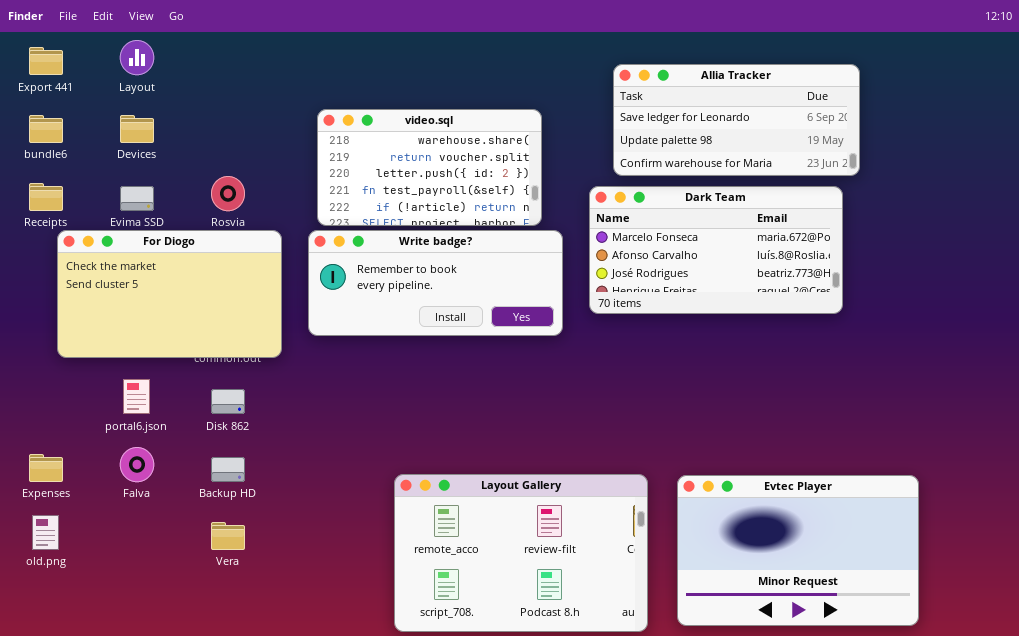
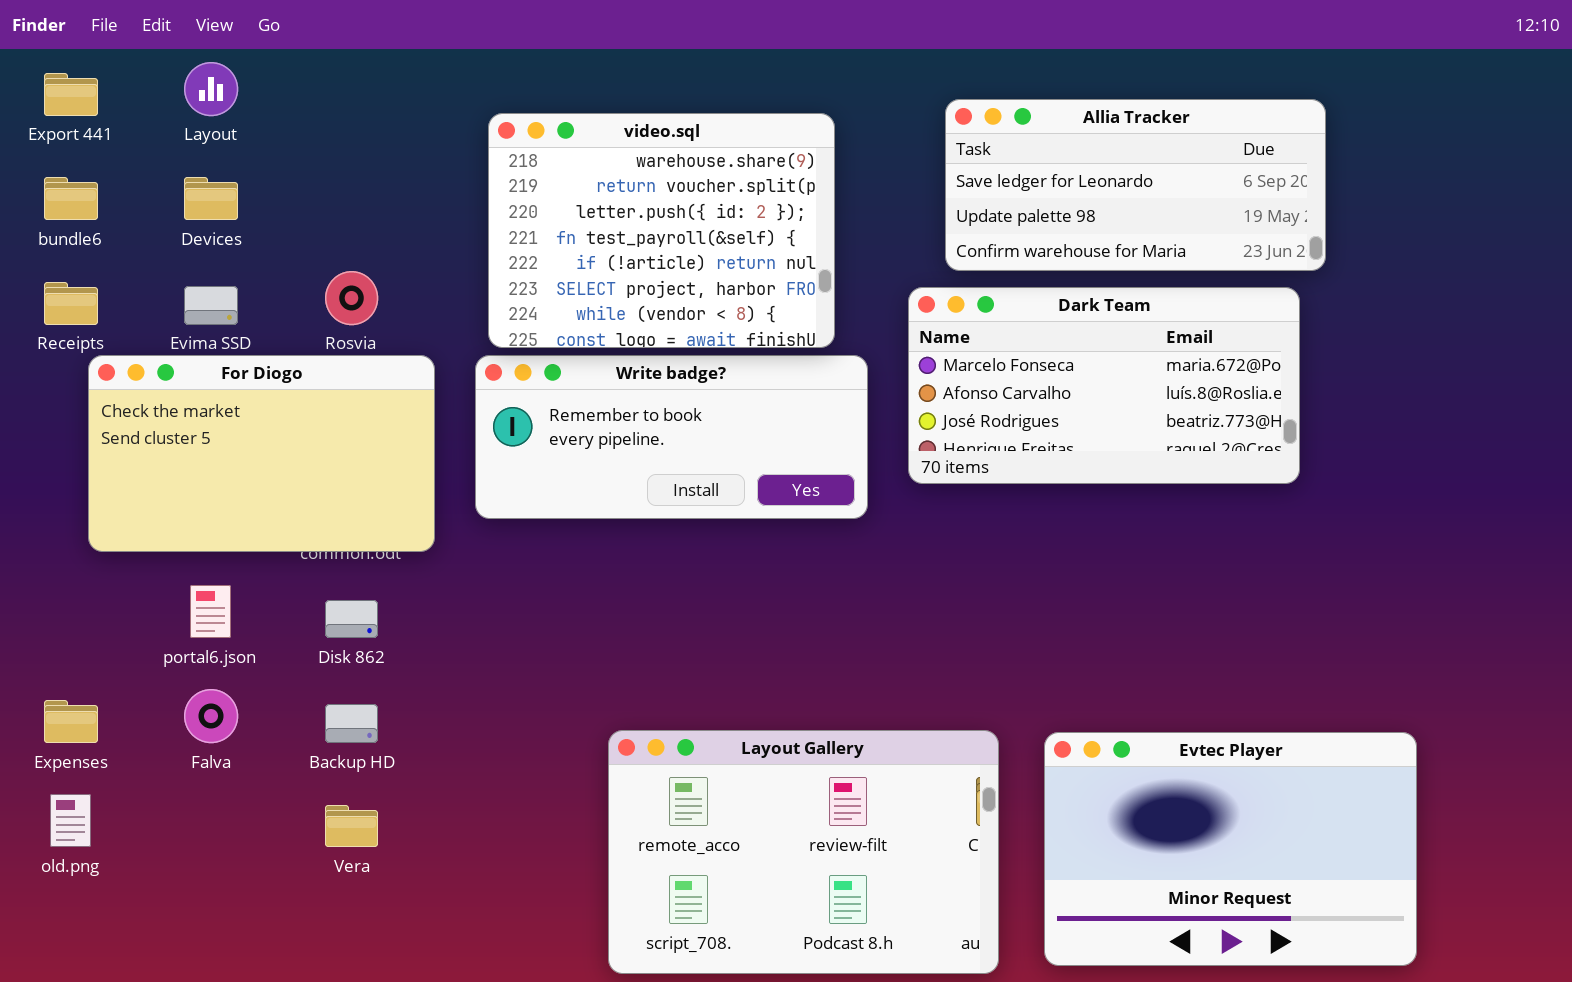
video.sql: [317,109,542,226] -> [488,113,835,348], resized

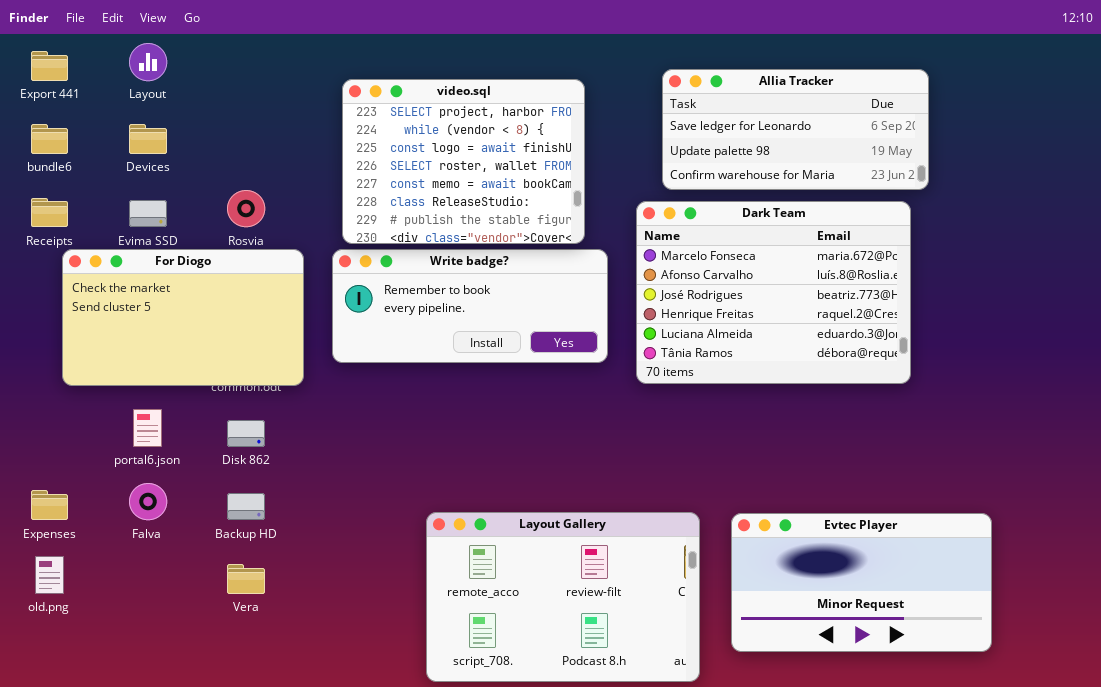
video.sql: [488,113,835,348] -> [342,79,585,244], scrolled down 5 rows
Dark Team: [908,287,1300,484] -> [636,201,911,384], resized
Evtec Player: [1044,732,1417,966] -> [731,513,992,652], resized

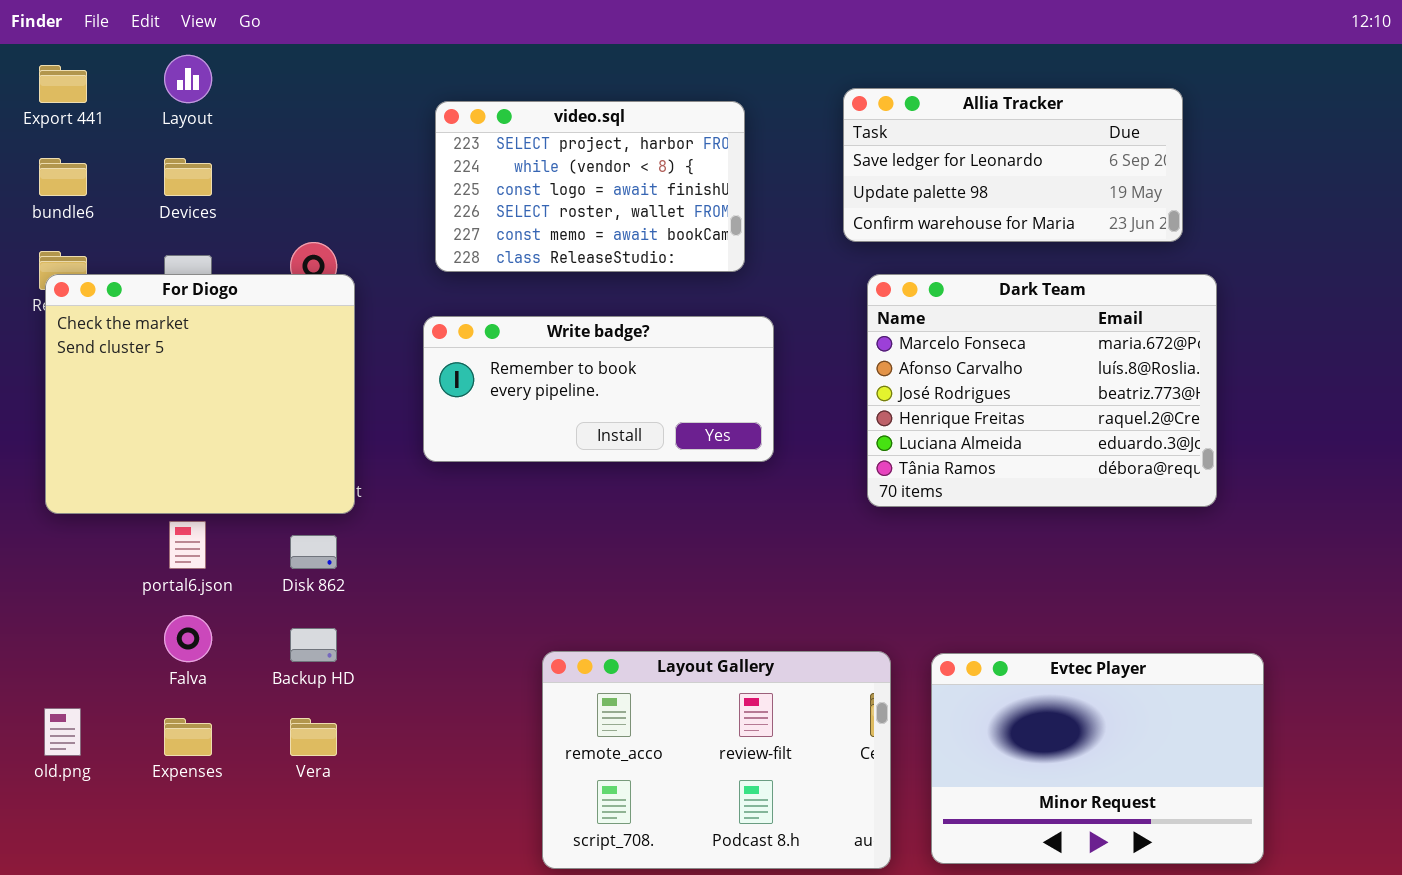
video.sql: [342,79,585,244] -> [435,101,745,272], resized
Dark Team: [636,201,911,384] -> [867,274,1217,507], moved
For Diogo: [62,249,304,386] -> [45,274,355,514], moved, resized
Expenses: [31,490,68,520] -> [164,718,212,756], moved
Evtec Player: [731,513,992,652] -> [931,653,1264,864], resized

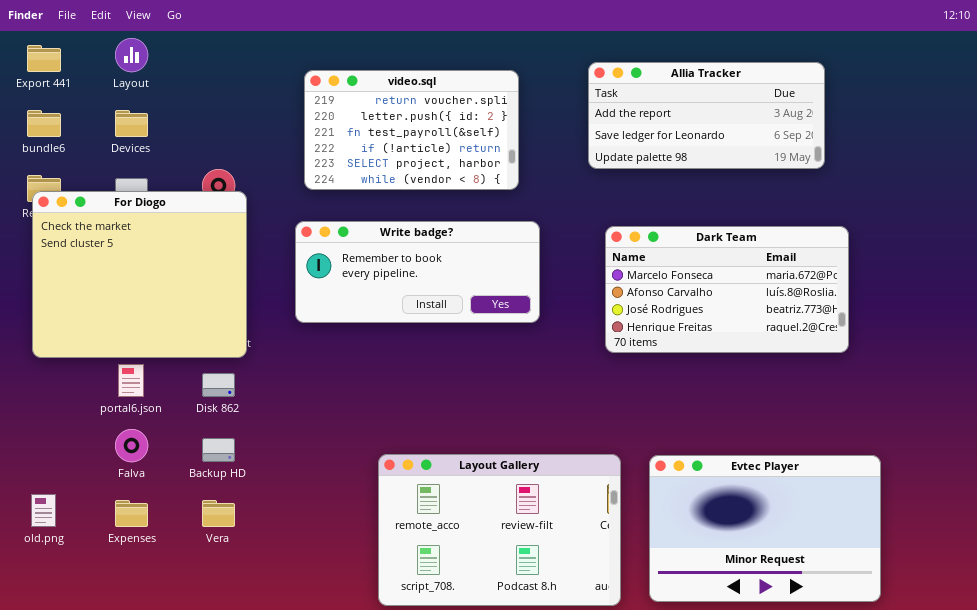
Allia Tracker: [843,88,1183,242] -> [588,62,825,169], scrolled up 1 row
video.sql: [435,101,745,272] -> [304,70,519,190], scrolled up 4 rows
Dark Team: [867,274,1217,507] -> [605,226,849,353], resized

